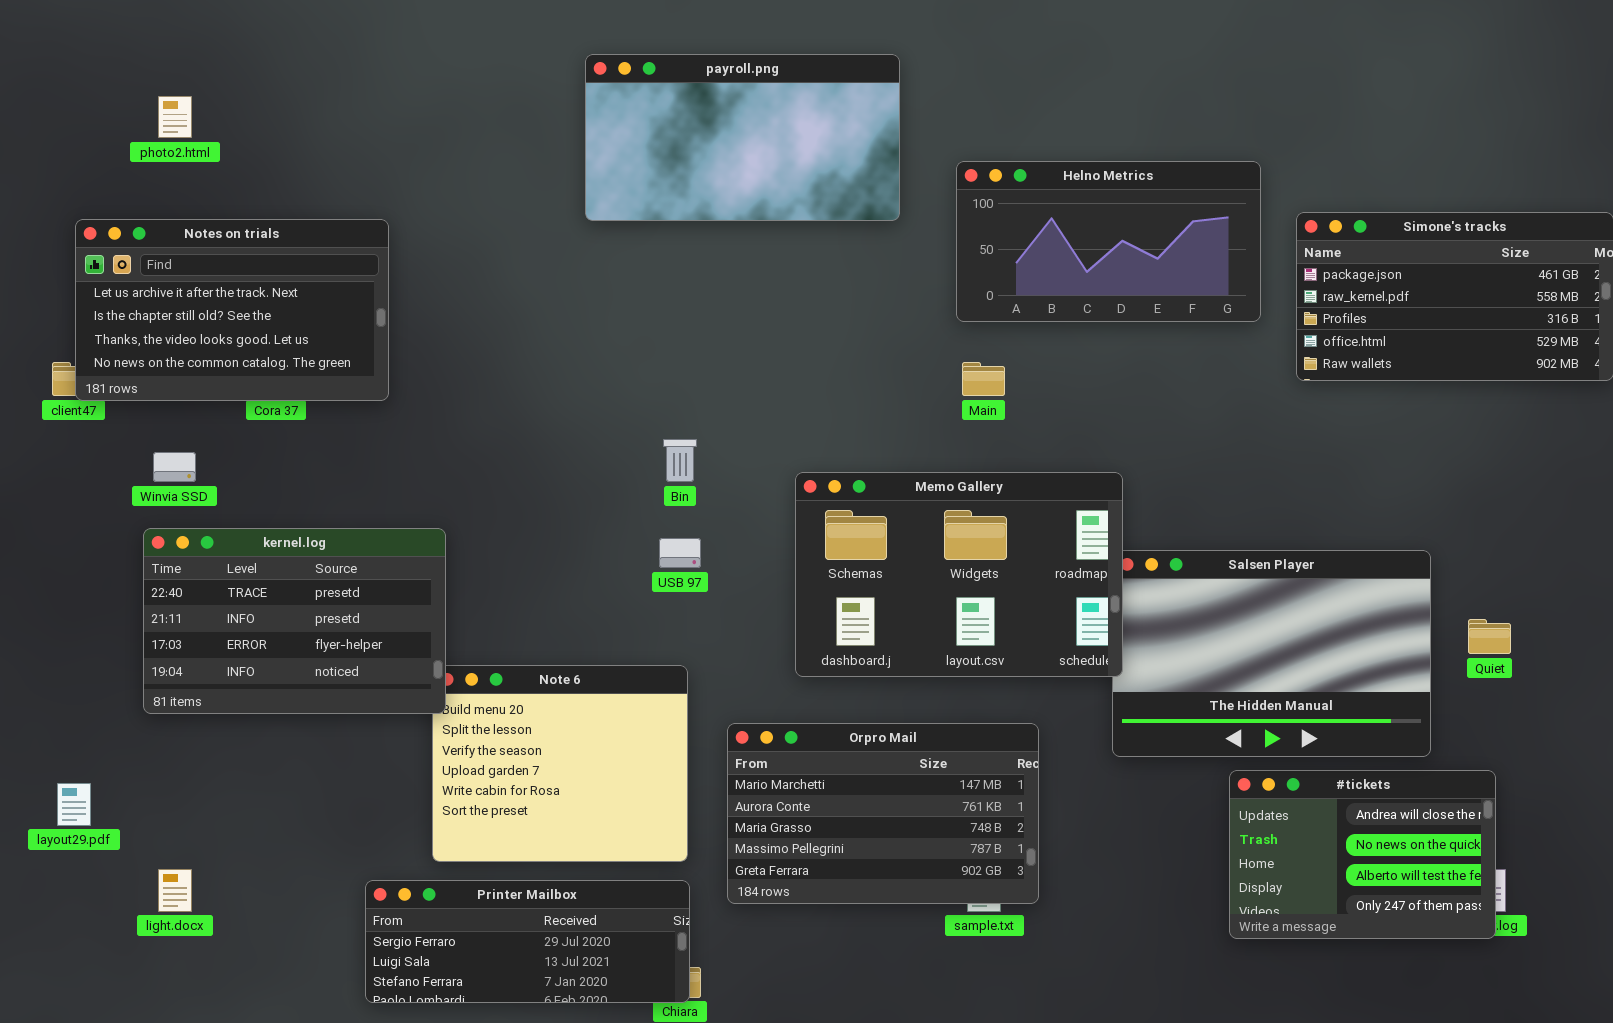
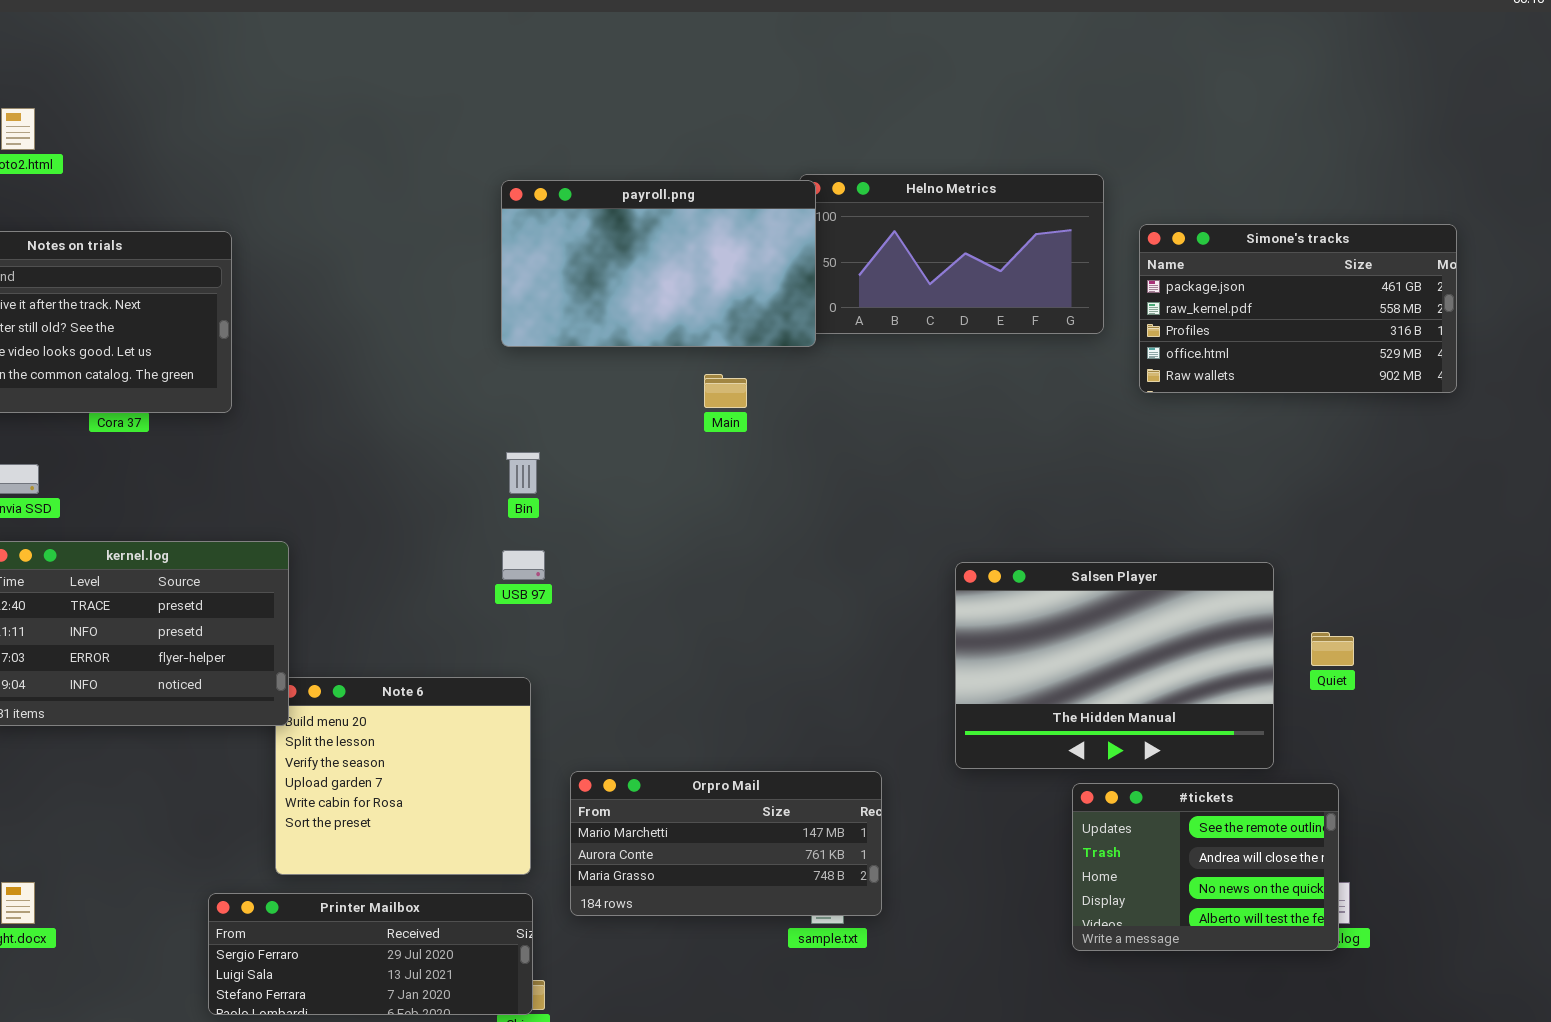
payroll.png: [585,54,900,221] -> [501,180,816,347], moved
Main: [962,362,1005,396] -> [704,374,747,408], moved
Memo Gallery: [795,472,1123,677] -> none, closed
Orpro Mail: [727,723,1039,904] -> [570,771,882,916], resized
#tickets: [1229,770,1496,939] -> [1072,783,1339,951], scrolled up 1 row

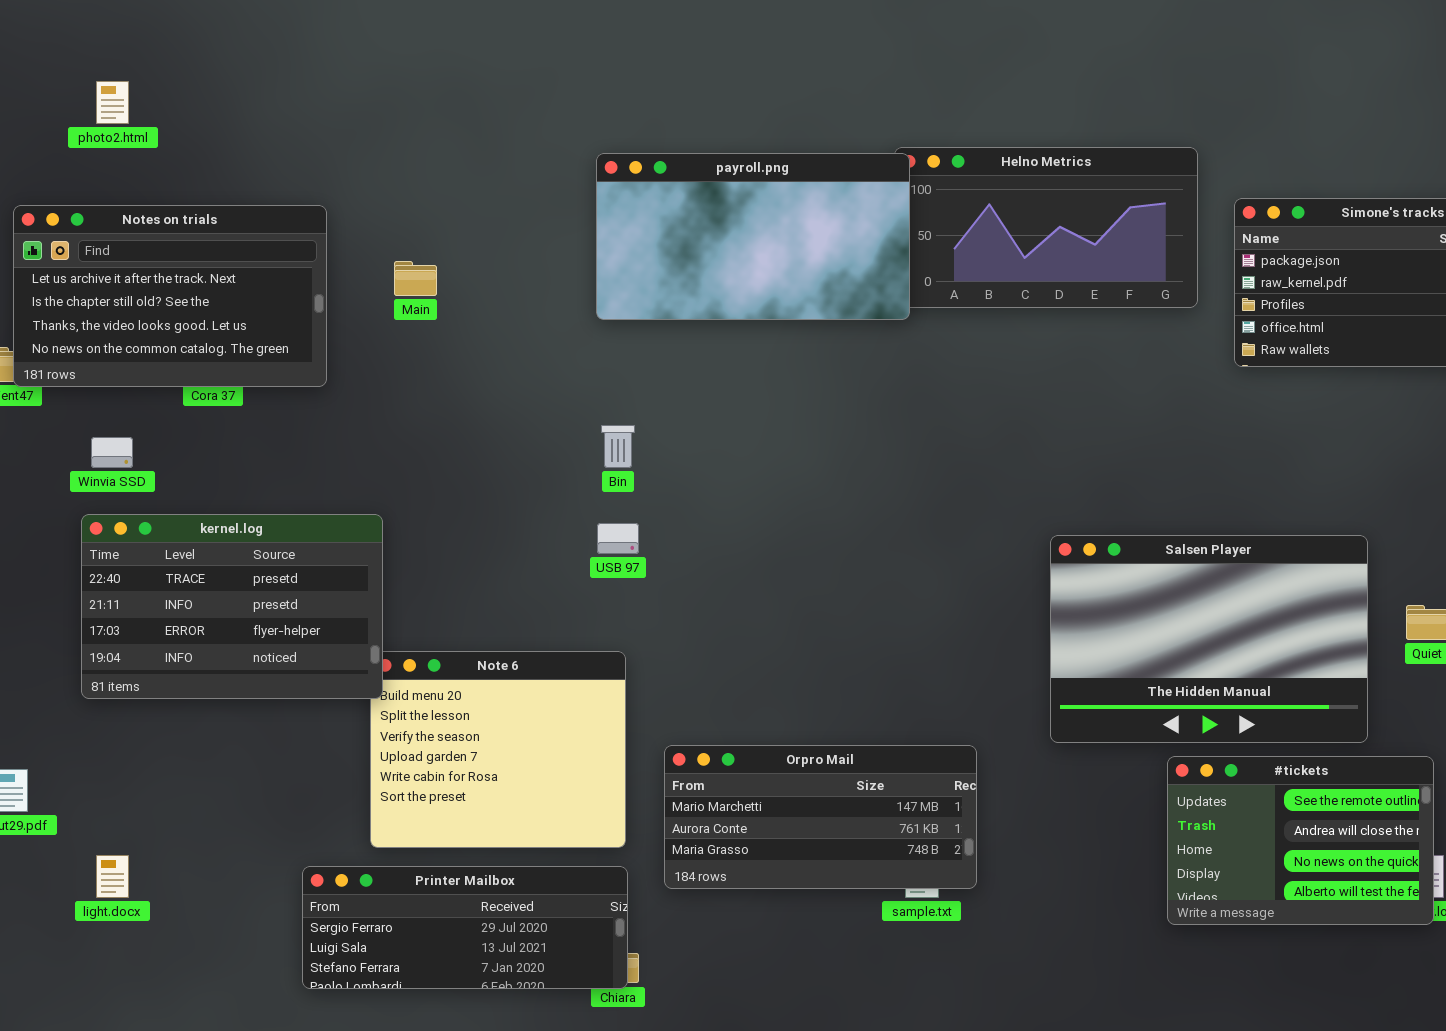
Main: [704,374,747,408] -> [394,261,437,296], moved

